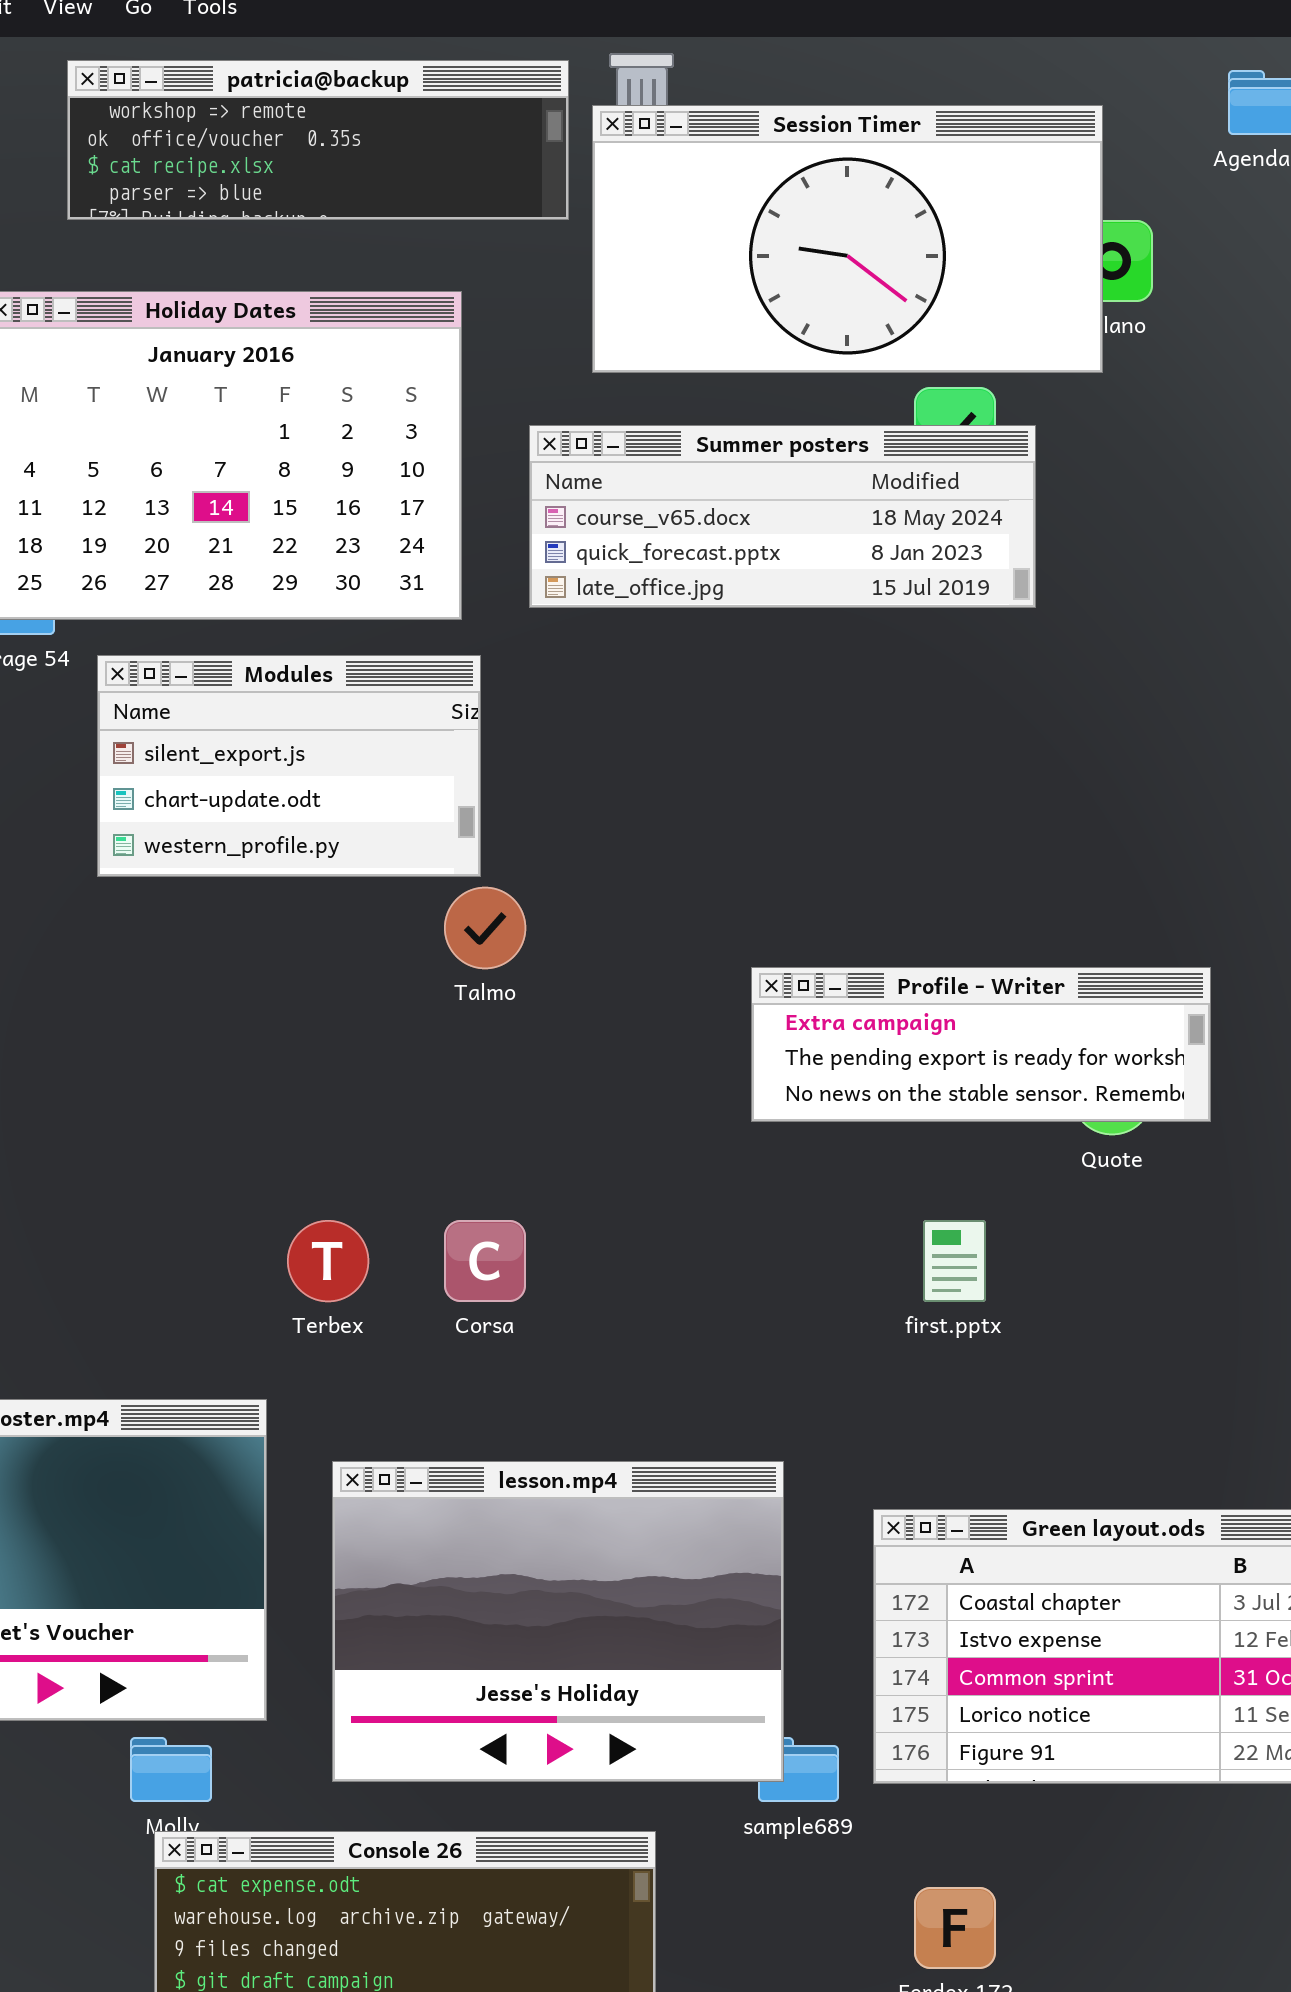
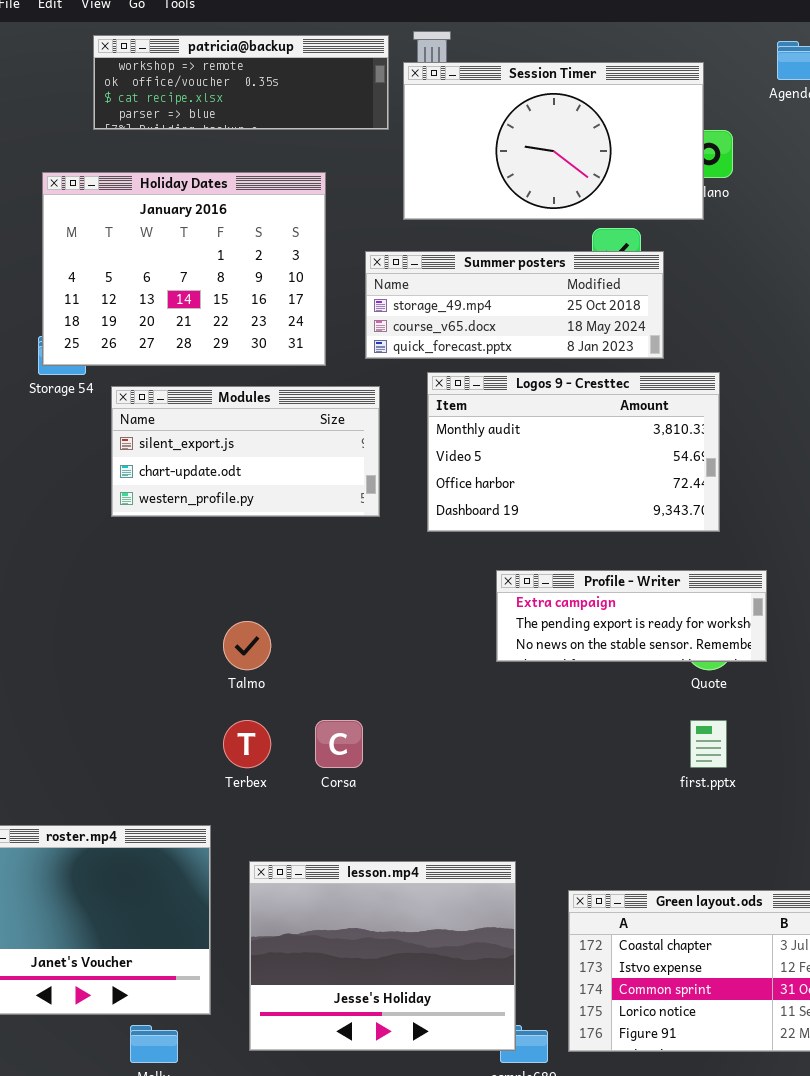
Summer posters: [529,425,1036,608] -> [365,251,664,359], scrolled up 1 row
Logos 9 - Cresttec: none -> [427,372,720,532], opened
Modules: [97,655,481,877] -> [111,386,380,517], resized
Talmo: [444,887,526,969] -> [223,621,271,670], moved
first.pptx: [923,1220,986,1302] -> [690,720,727,768], moved

